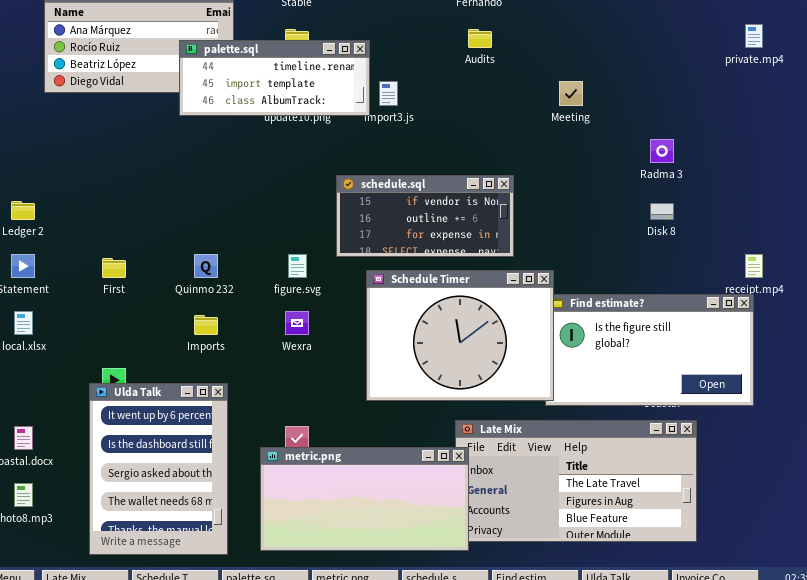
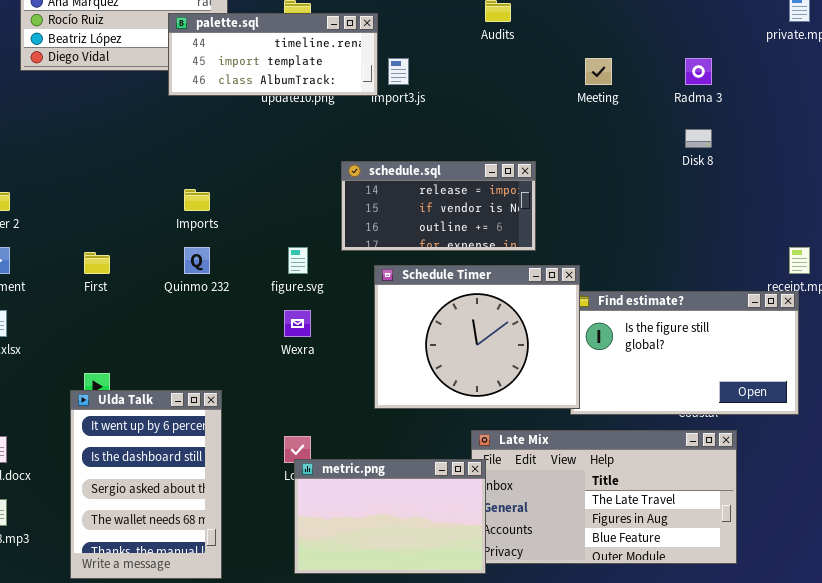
Radma 3: [650,139,674,163] -> [685,58,712,85], moved
schedule.sql: [336,175,514,257] -> [341,161,536,251], scrolled up 1 row
Disk 8: [650,203,674,220] -> [685,129,712,148], moved
Imports: [194,315,218,335] -> [184,189,210,211], moved
metric.png: [260,447,469,551] -> [294,459,486,574], resized

